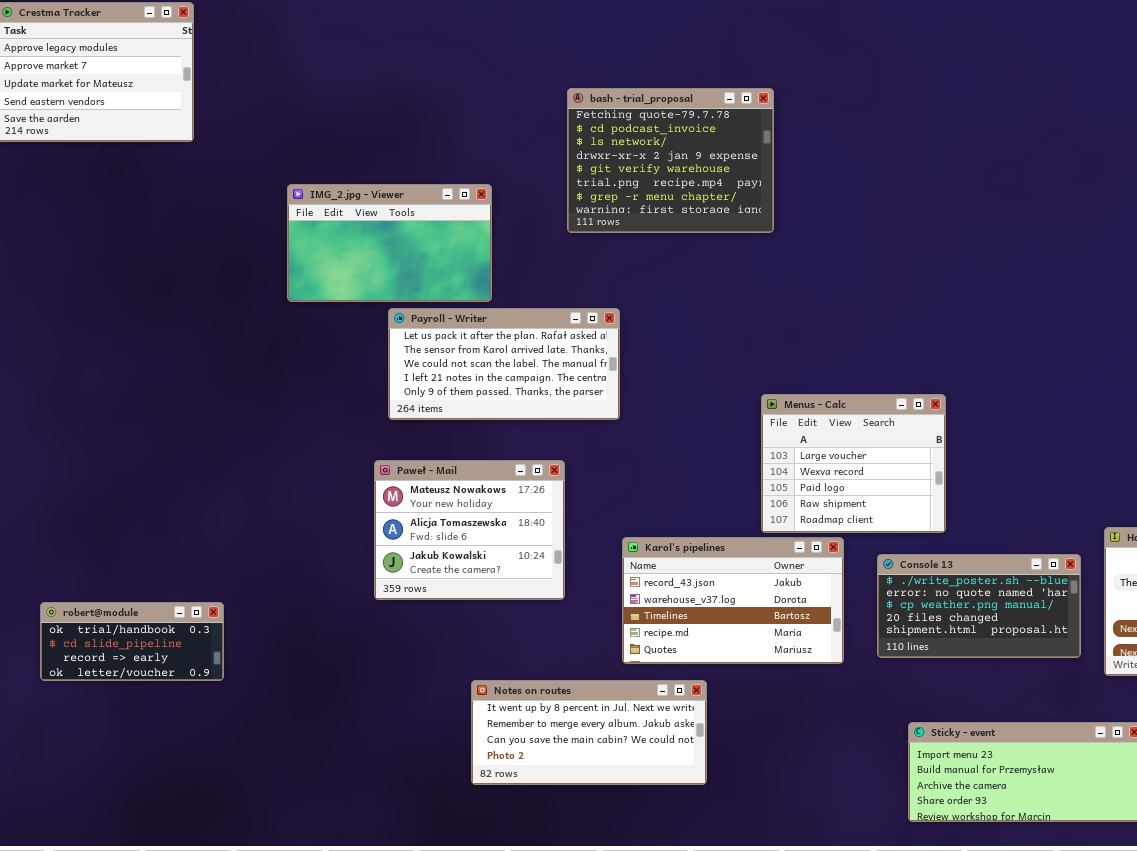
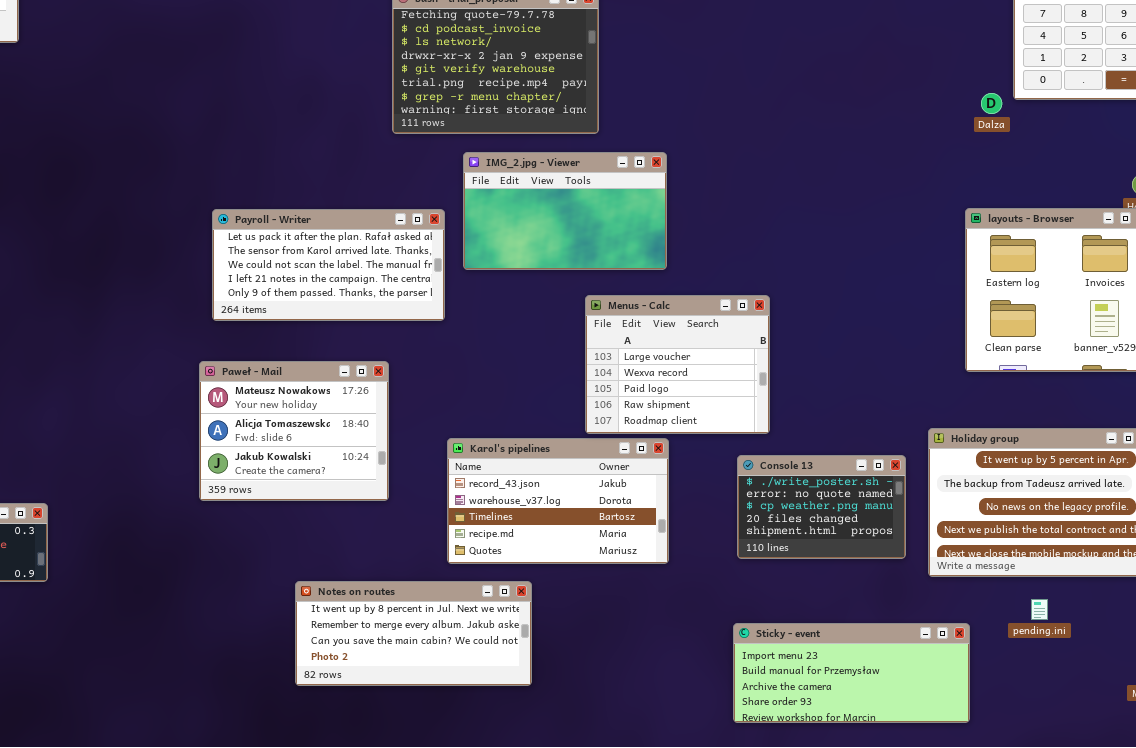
IMG_2.jpg - Viewer: [287,184,492,302] -> [463,152,667,270], moved
Console 13: [877,554,1081,658] -> [737,455,906,559], resized

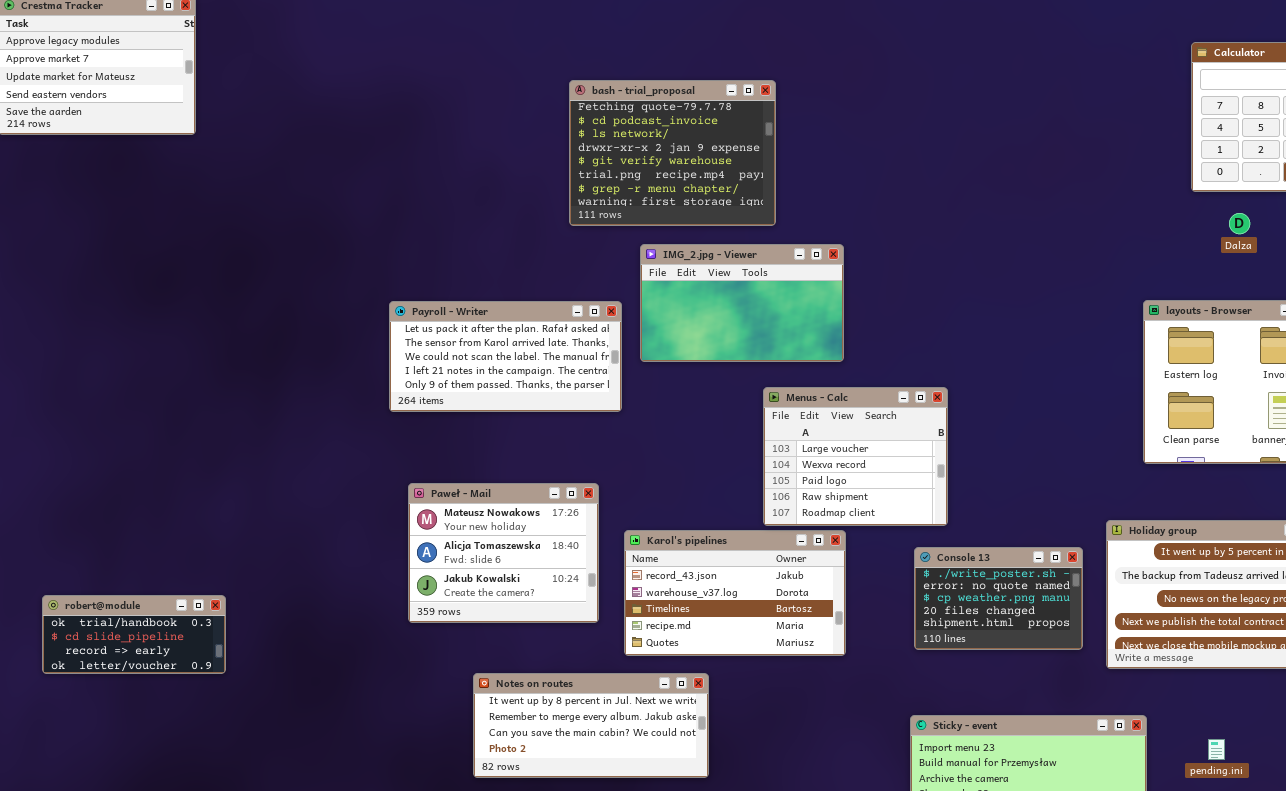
Dalza: [981,93,1002,114] -> [1229,213,1250,234], moved
Paweł - Mail: [199,361,389,501] -> [408,483,599,623], moved
pending.ini: [1031,599,1048,620] -> [1208,739,1225,760], moved

